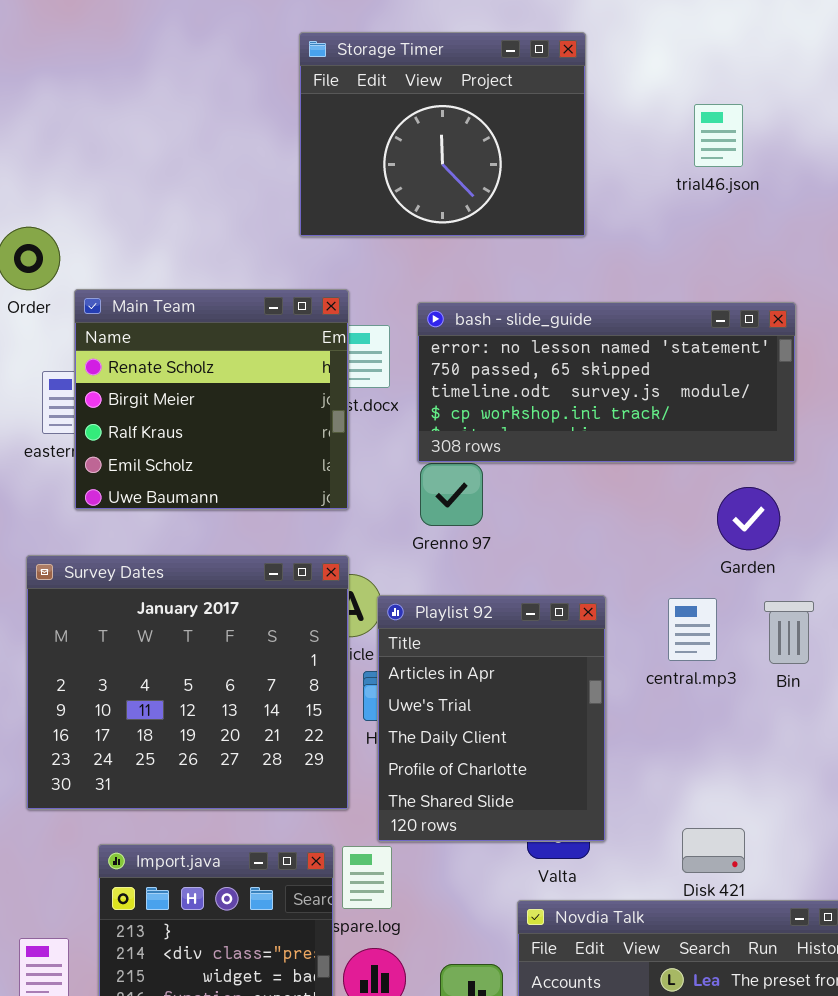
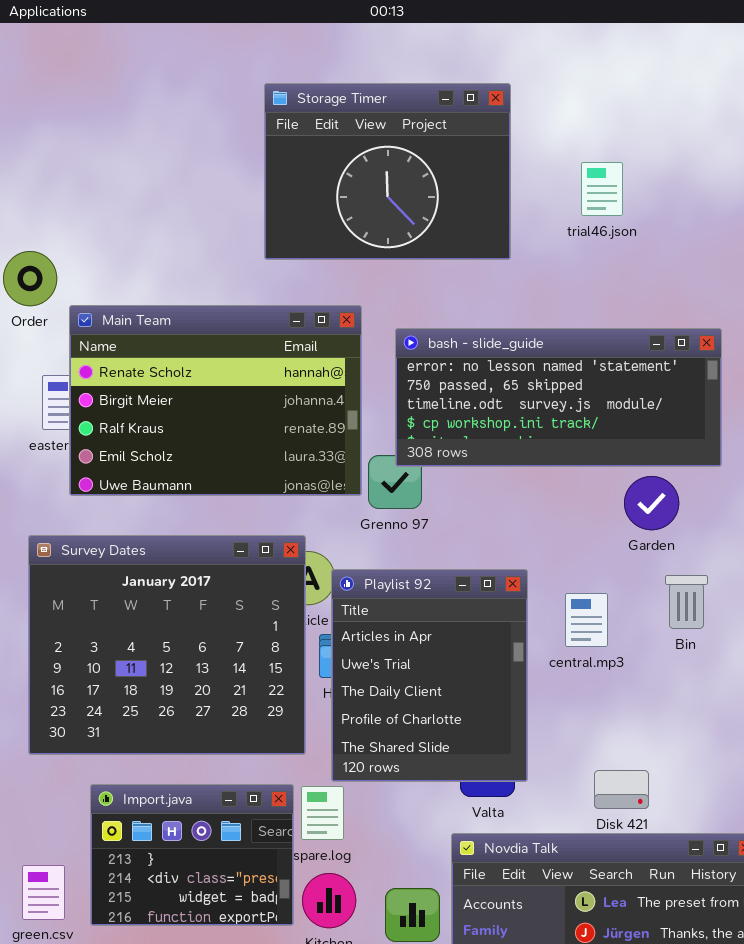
trial46.json: [694,104,743,167] -> [581,162,623,216], moved
Main Team: [74,289,349,510] -> [69,305,362,496], resized
bash - slide_guide: [417,302,796,463] -> [395,328,722,467], moved
central.mp3: [668,598,717,661] -> [565,593,608,647], moved

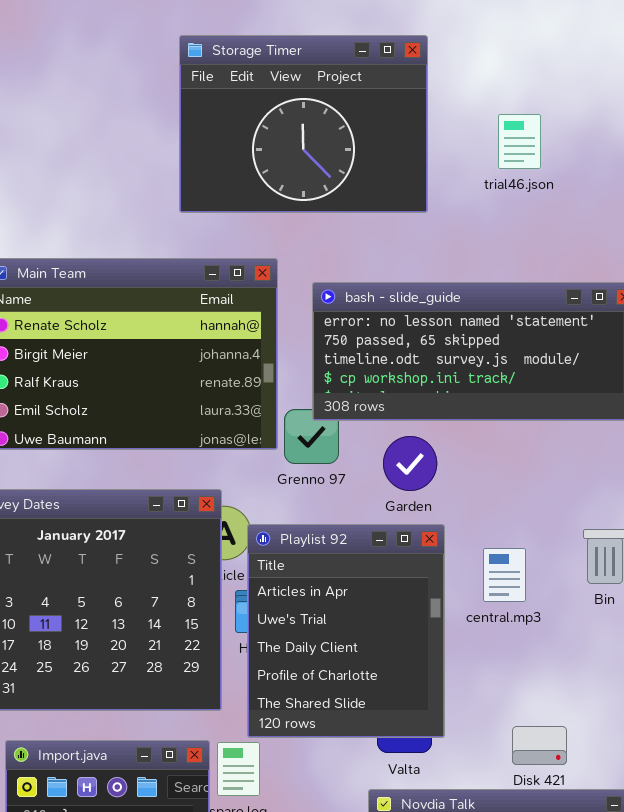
Garden: [624,476,679,530] -> [383,436,437,491], moved

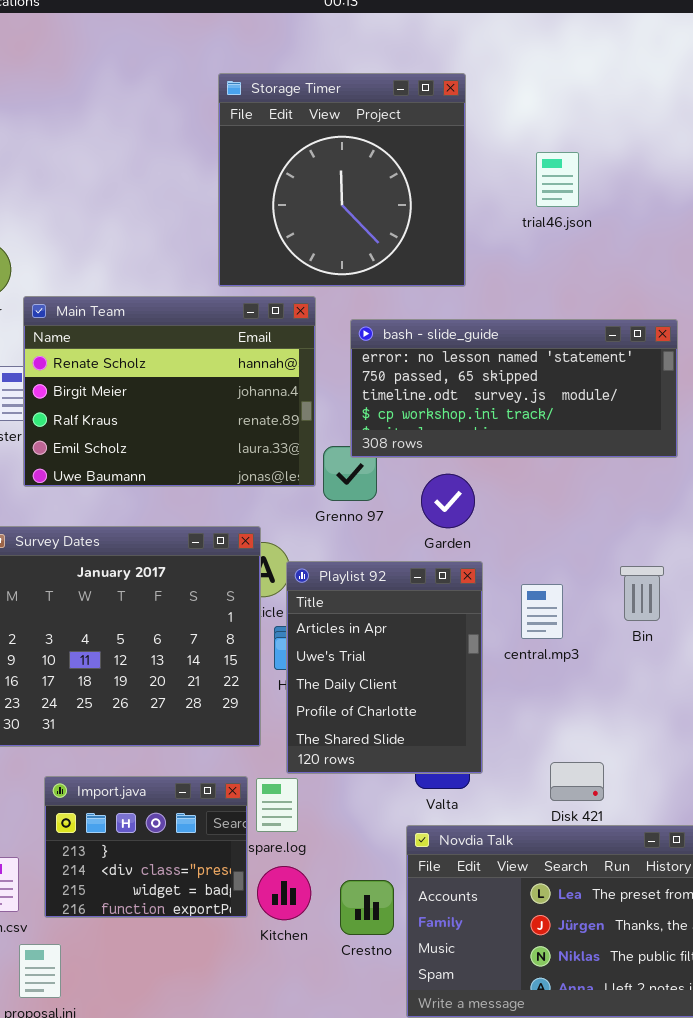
Storage Timer: [179,35,428,213] -> [218,73,466,287], resized

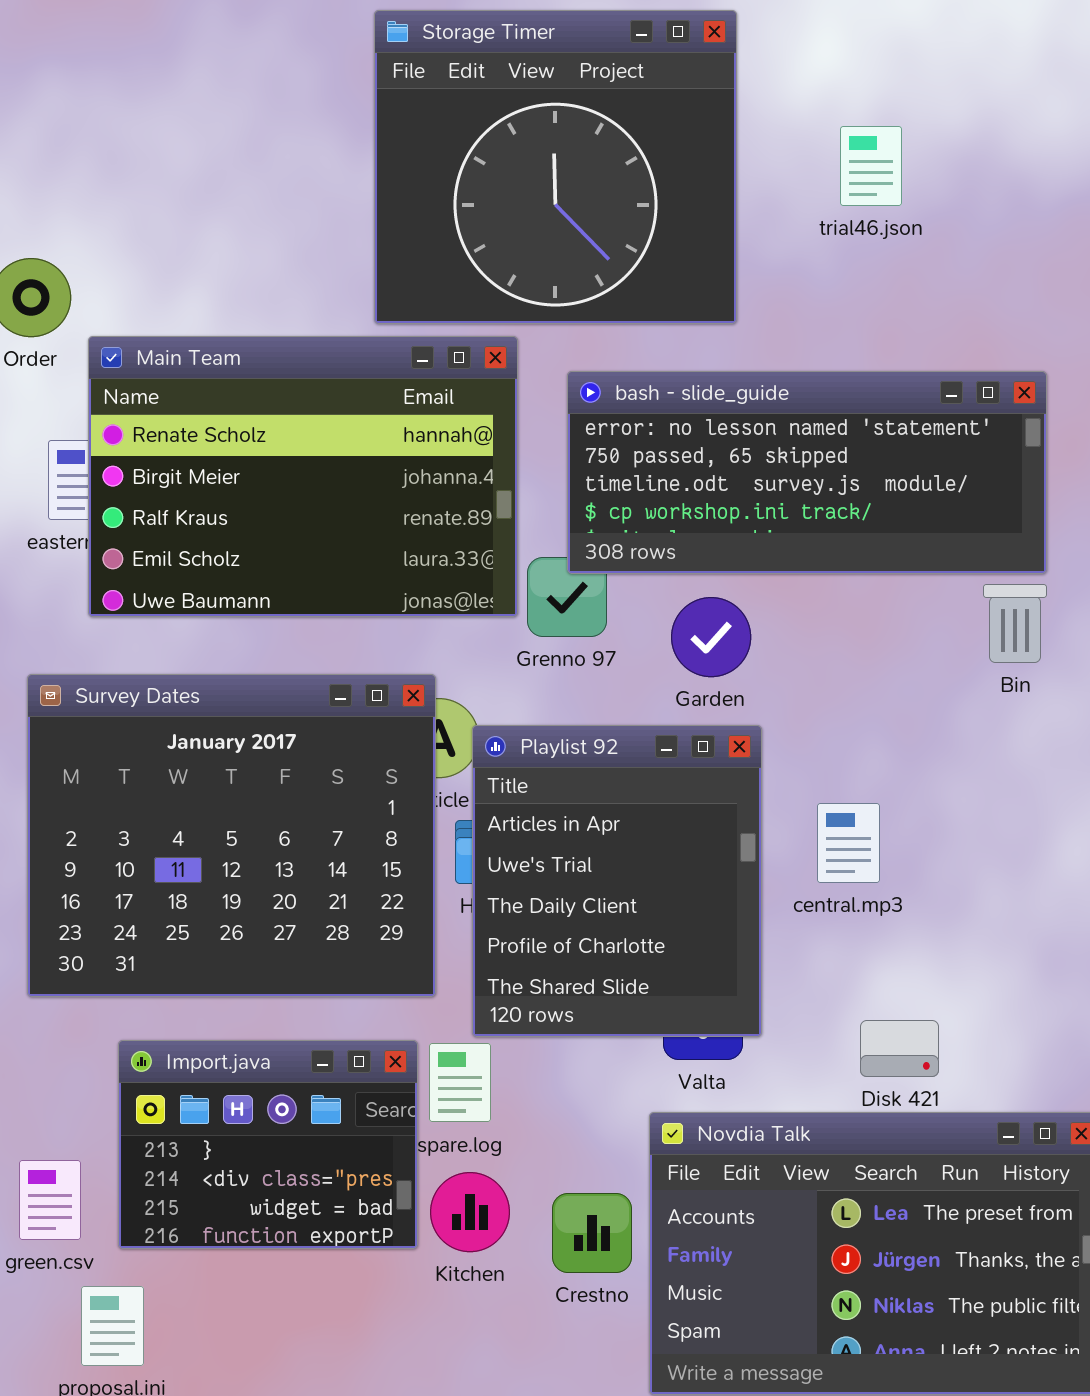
Bin: [620,566,664,621] -> [983,584,1047,663], moved
central.mp3: [521,584,563,639] -> [817,803,880,883], moved

